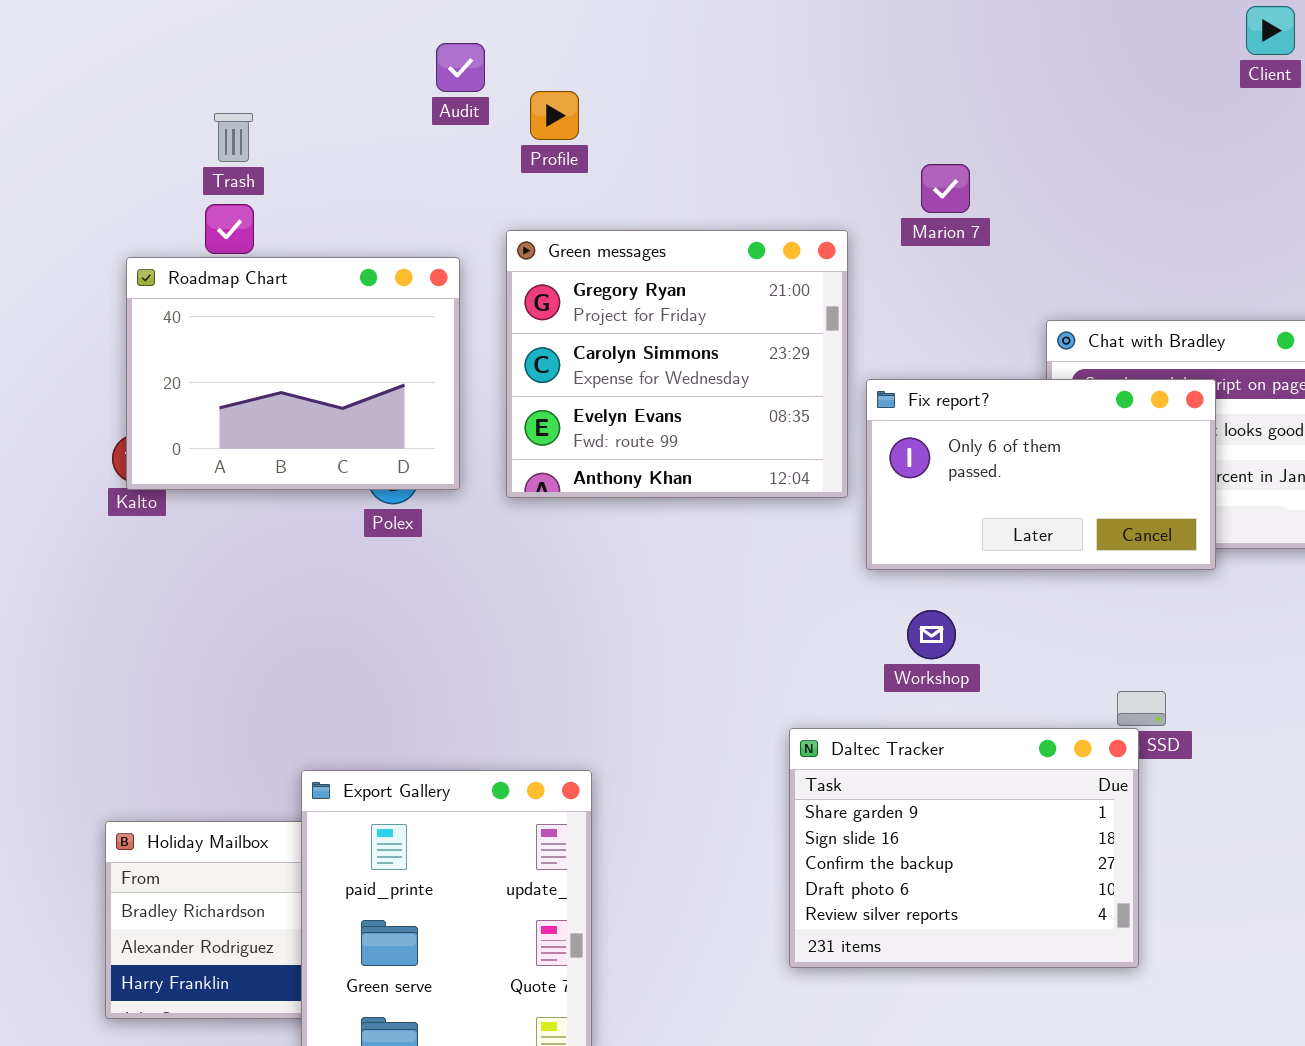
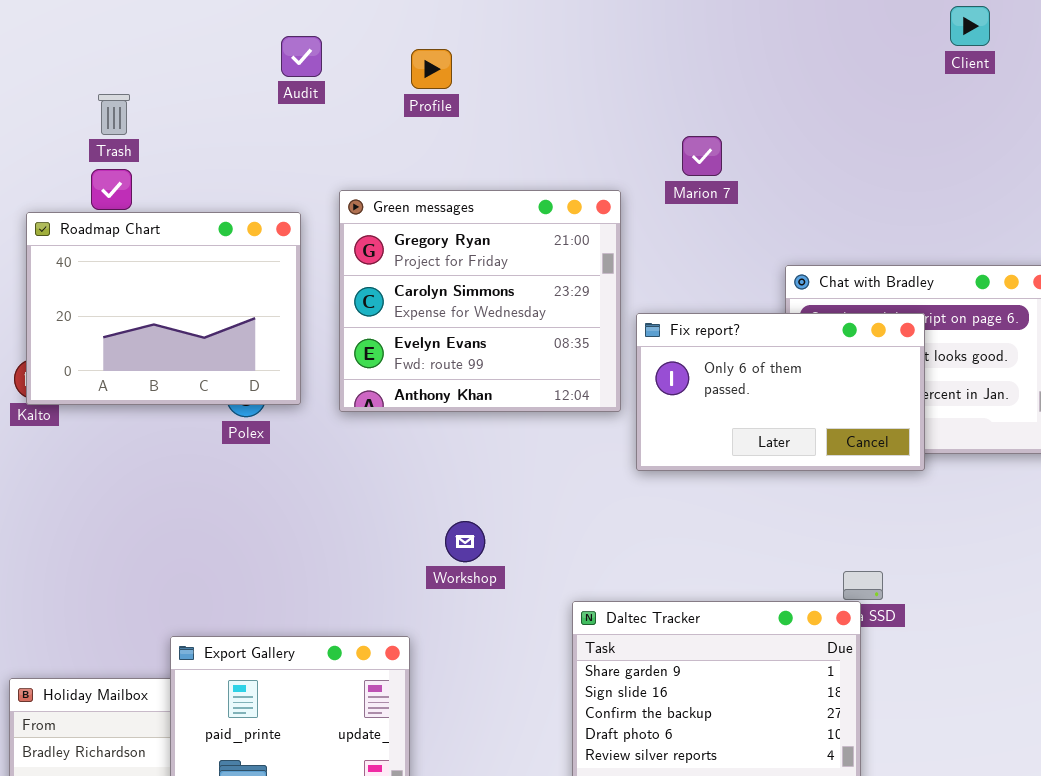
Profile: [530,91,579,140] -> [411,49,452,89], moved
Workshop: [907,610,956,659] -> [445,521,485,562], moved

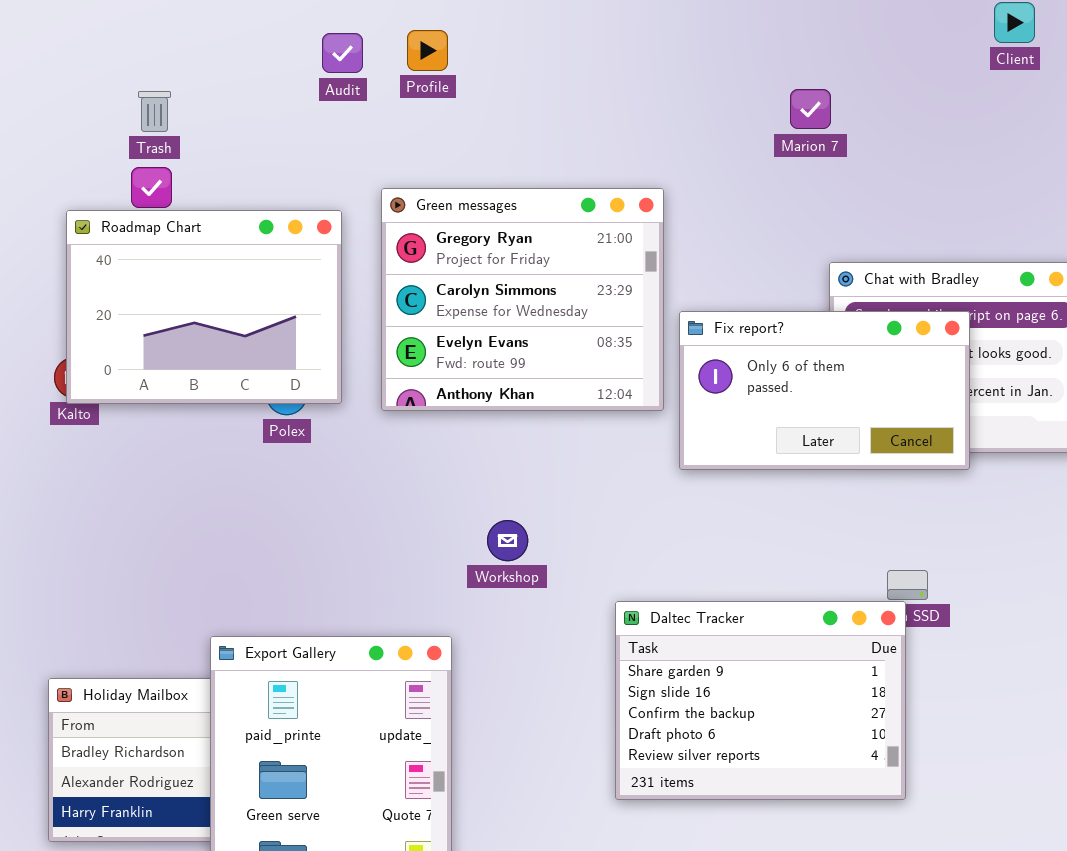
Profile: [411,49,452,89] -> [407,30,448,71], moved
Marion 7: [682,136,722,176] -> [790,89,831,129], moved

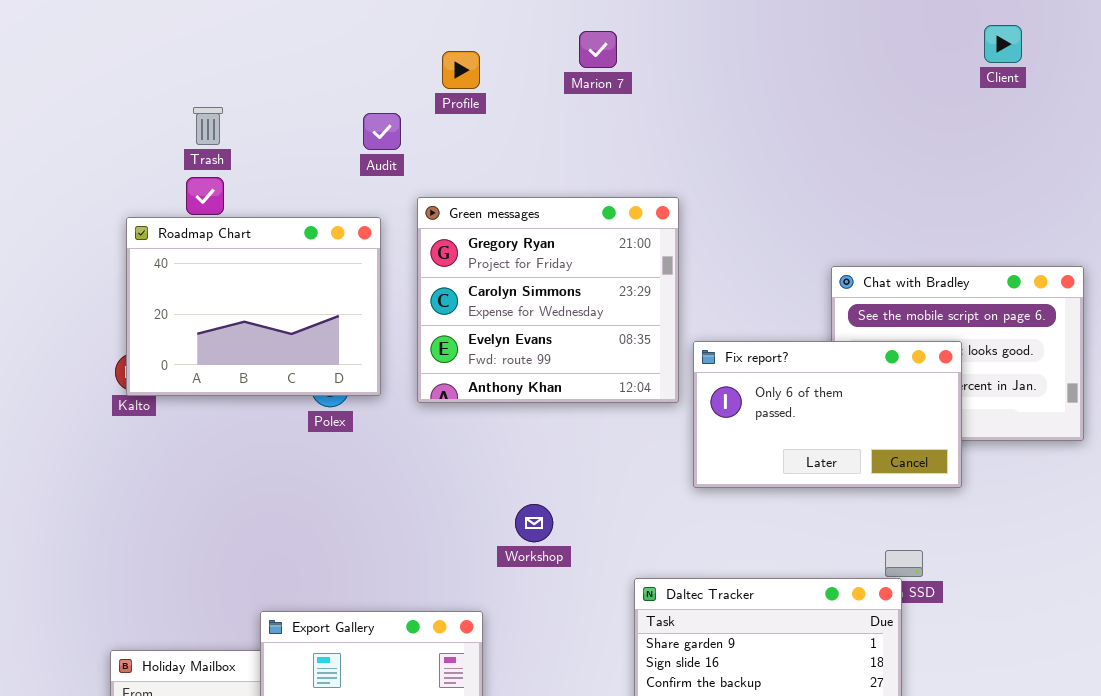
Audit: [322,33,363,73] -> [363,113,401,150], moved
Marion 7: [790,89,831,129] -> [579,31,617,68], moved
Fix report?: [679,311,970,470] -> [693,341,962,488], moved

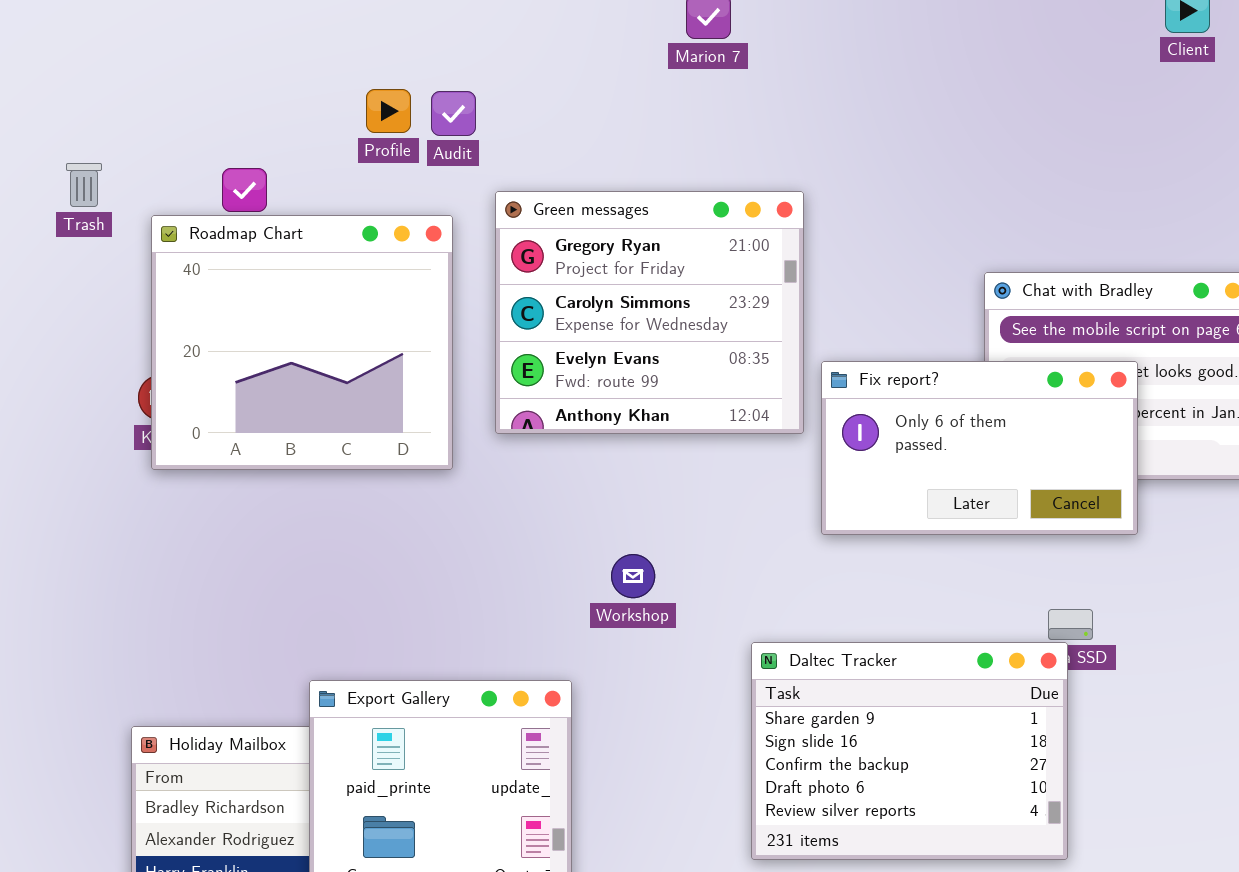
Profile: [442,51,480,89] -> [366,89,411,133], moved
Trash: [193,107,223,145] -> [66,163,102,207], moved
Roadmap Chart: [126,217,381,396] -> [151,215,453,470], resized

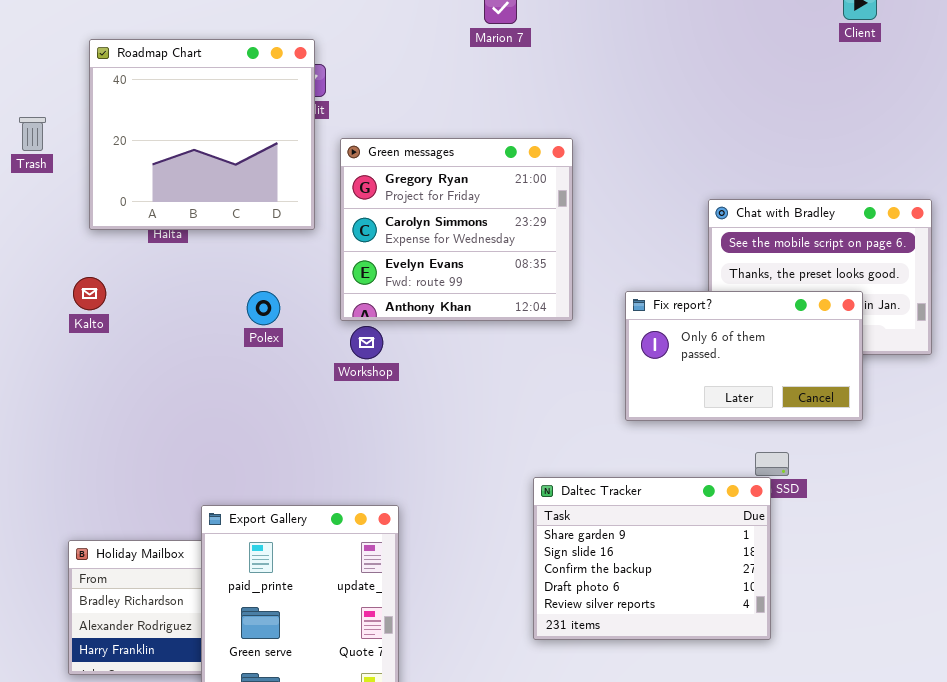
Roadmap Chart: [151,215,453,470] -> [89,39,315,230], moved
Fix report?: [821,361,1138,535] -> [625,291,863,421], moved
Workshop: [611,554,655,598] -> [350,326,383,359], moved

